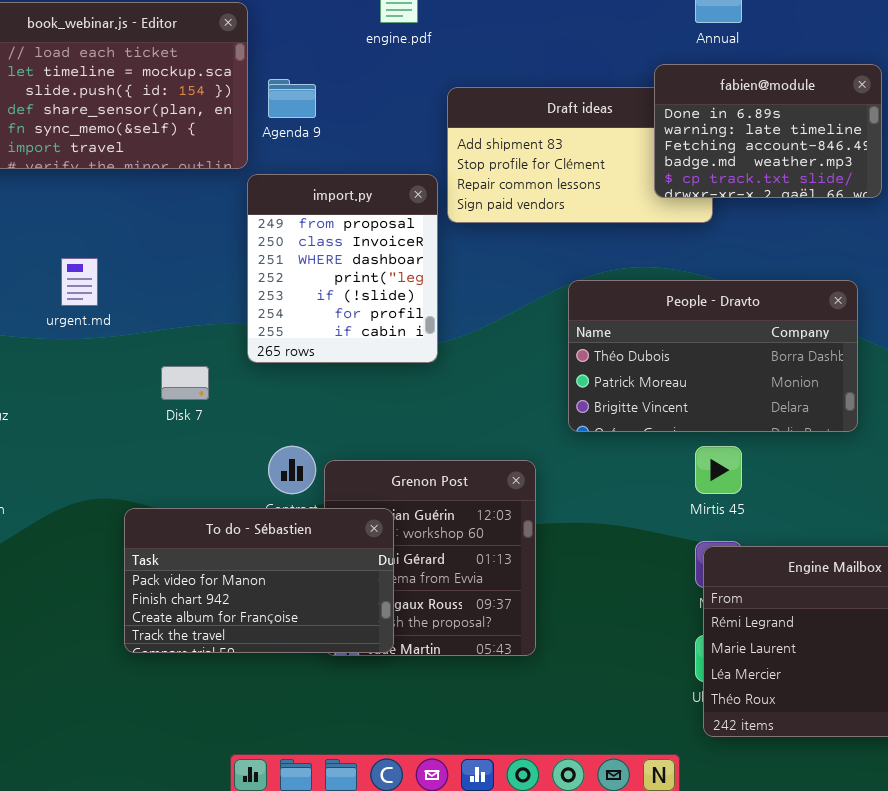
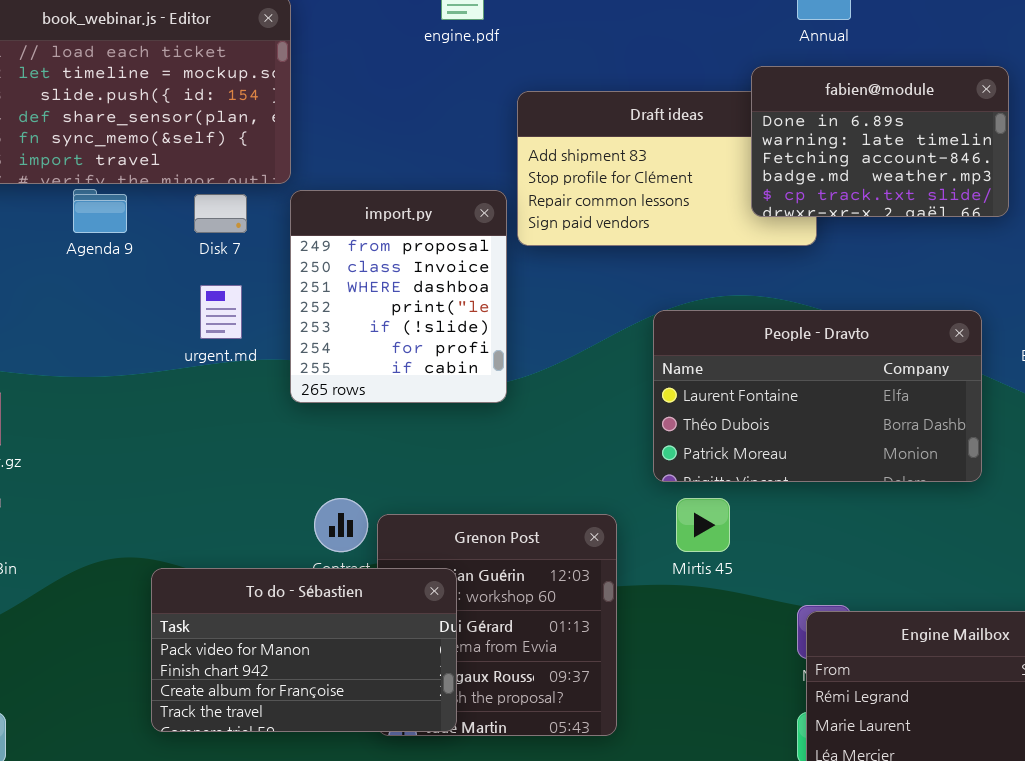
Agenda 9: [268,79,316,118] -> [73,189,127,233], moved
urgent.md: [61,258,98,306] -> [200,285,242,339], moved
People - Dravto: [568,280,858,432] -> [653,310,982,482], scrolled up 1 row
Disk 7: [161,366,209,400] -> [194,194,247,233], moved
Mirtis 45: [695,446,742,494] -> [676,498,730,552], moved

